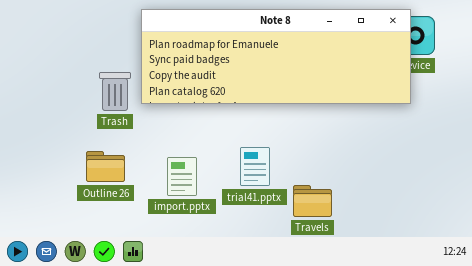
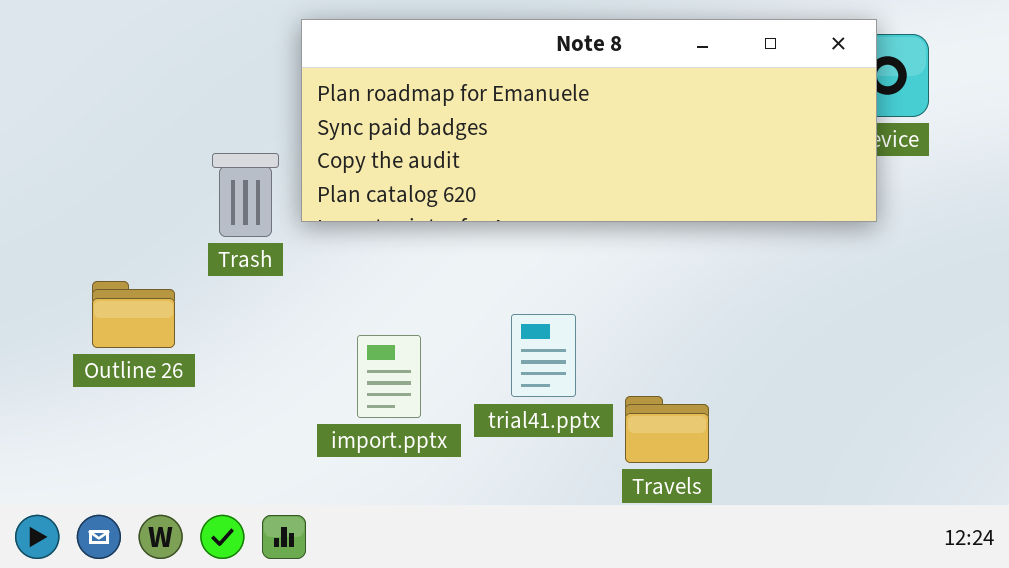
Outline 26: [86,151,125,182] -> [92,281,175,348], moved

